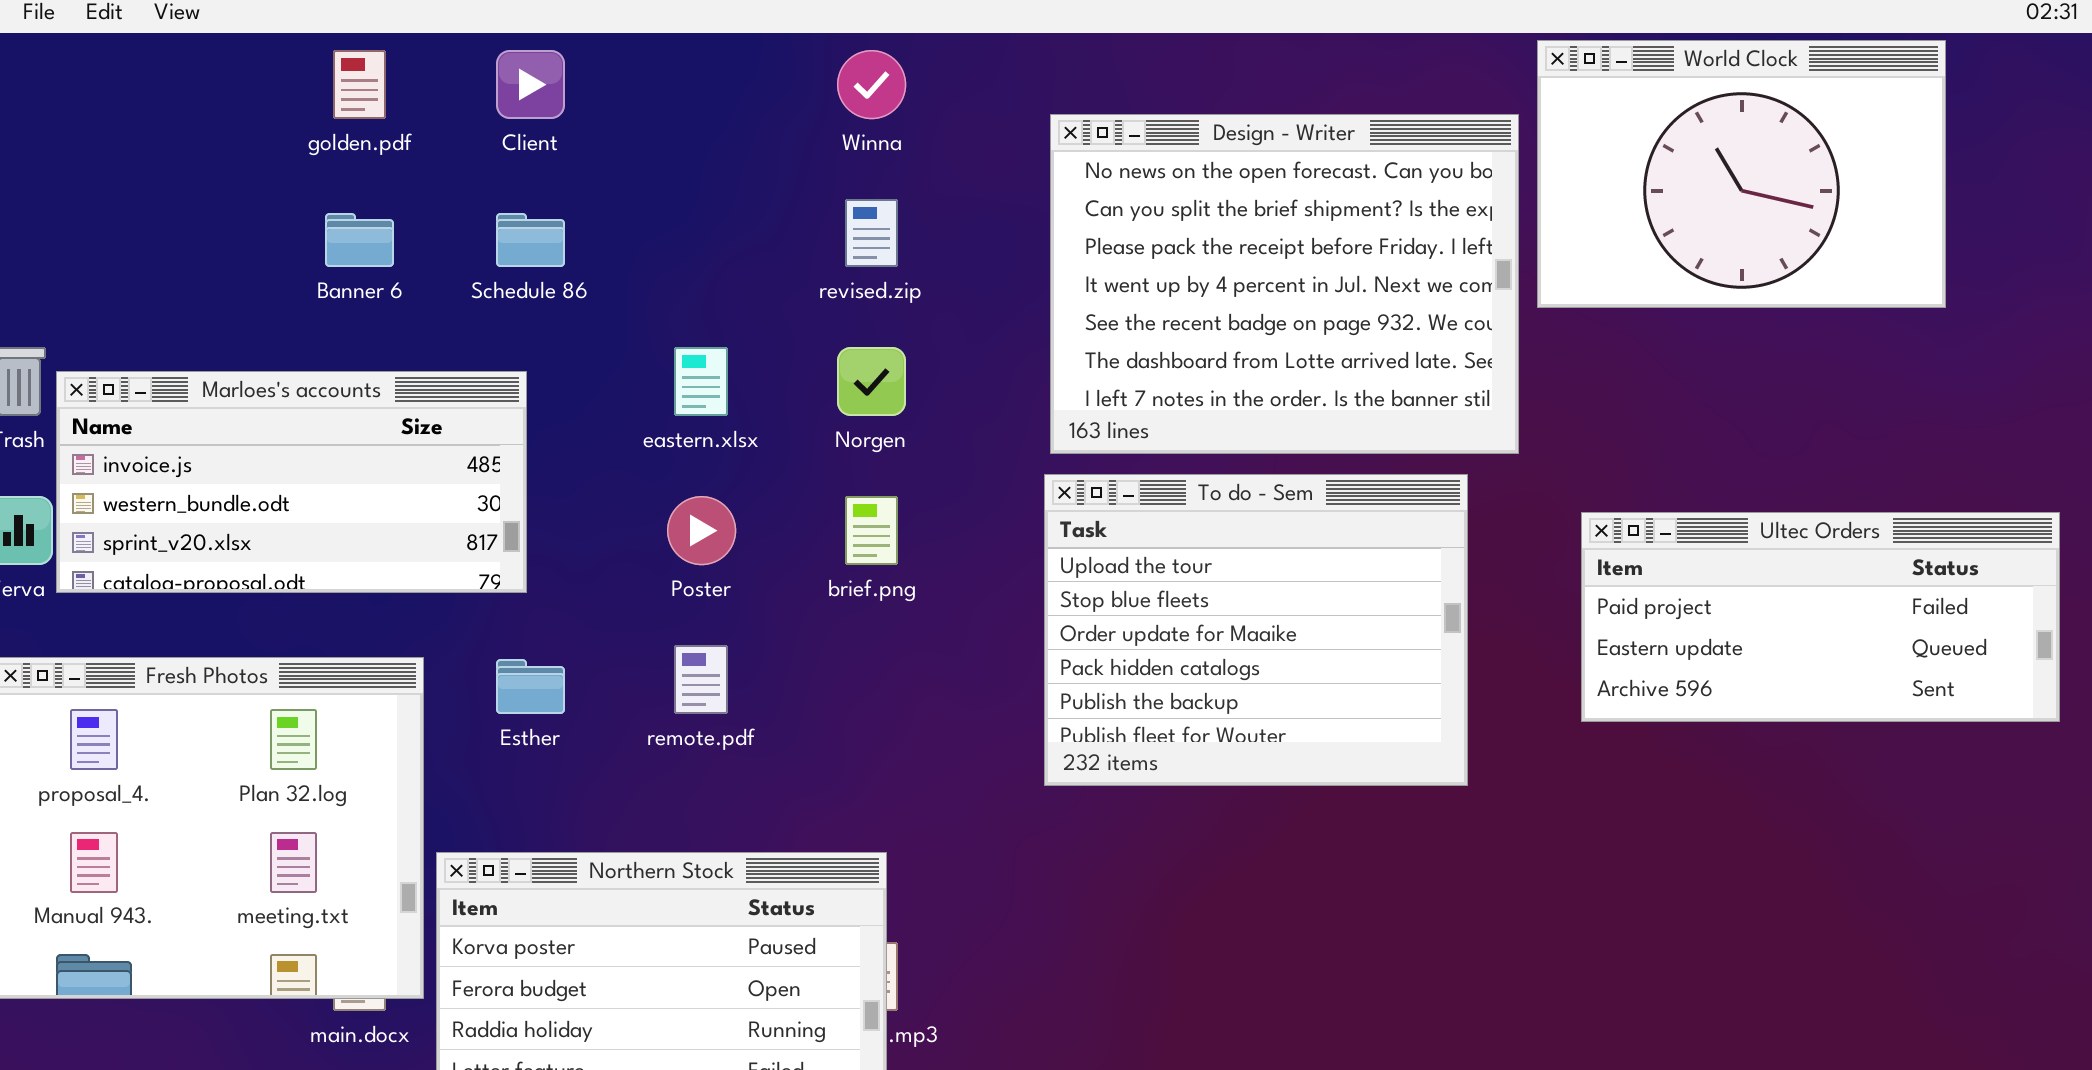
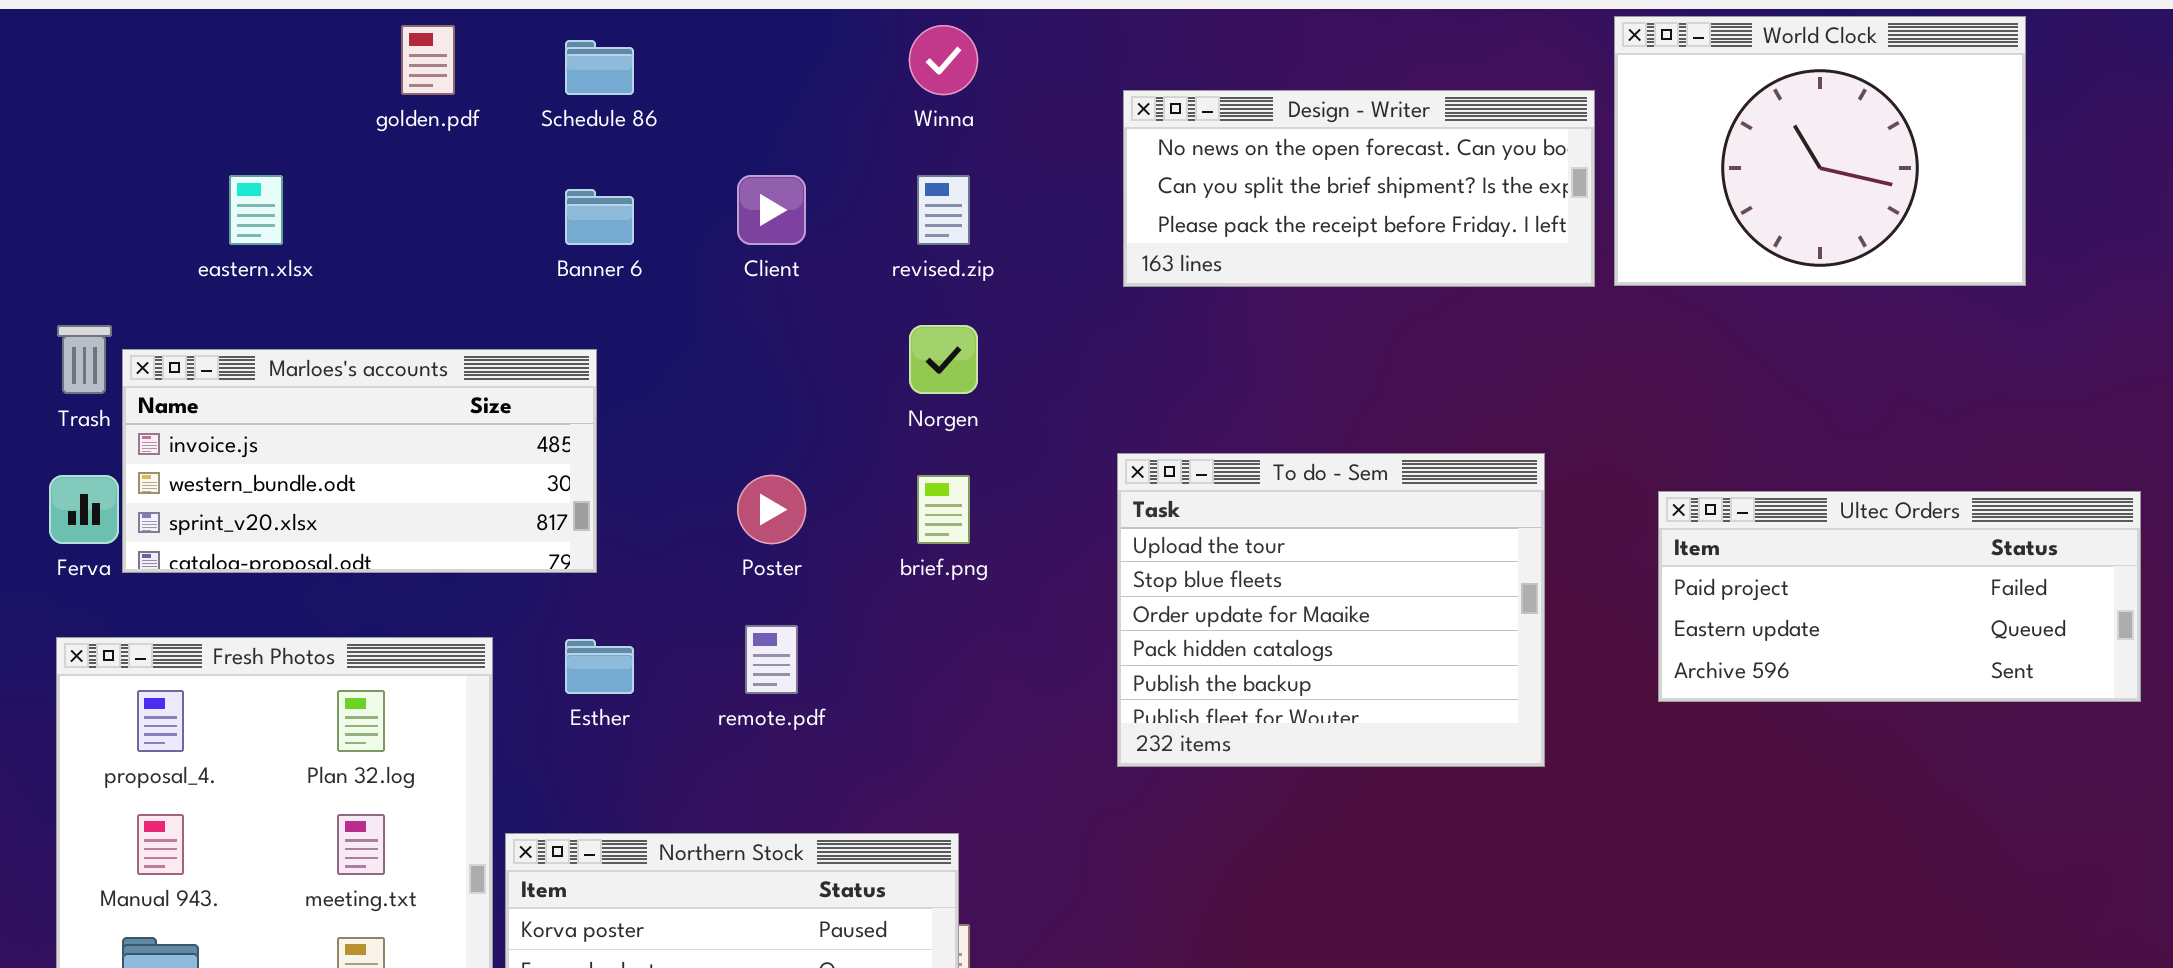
Client: [496,50,565,119] -> [737,175,806,245], moved
Design - Writer: [1050,114,1519,454] -> [1123,90,1595,287], resized
Banner 6: [325,213,394,267] -> [565,189,634,245], moved
Schedule 86: [496,213,565,267] -> [565,40,634,95], moved
eastern.xlsx: [674,347,728,416] -> [229,175,283,245], moved

